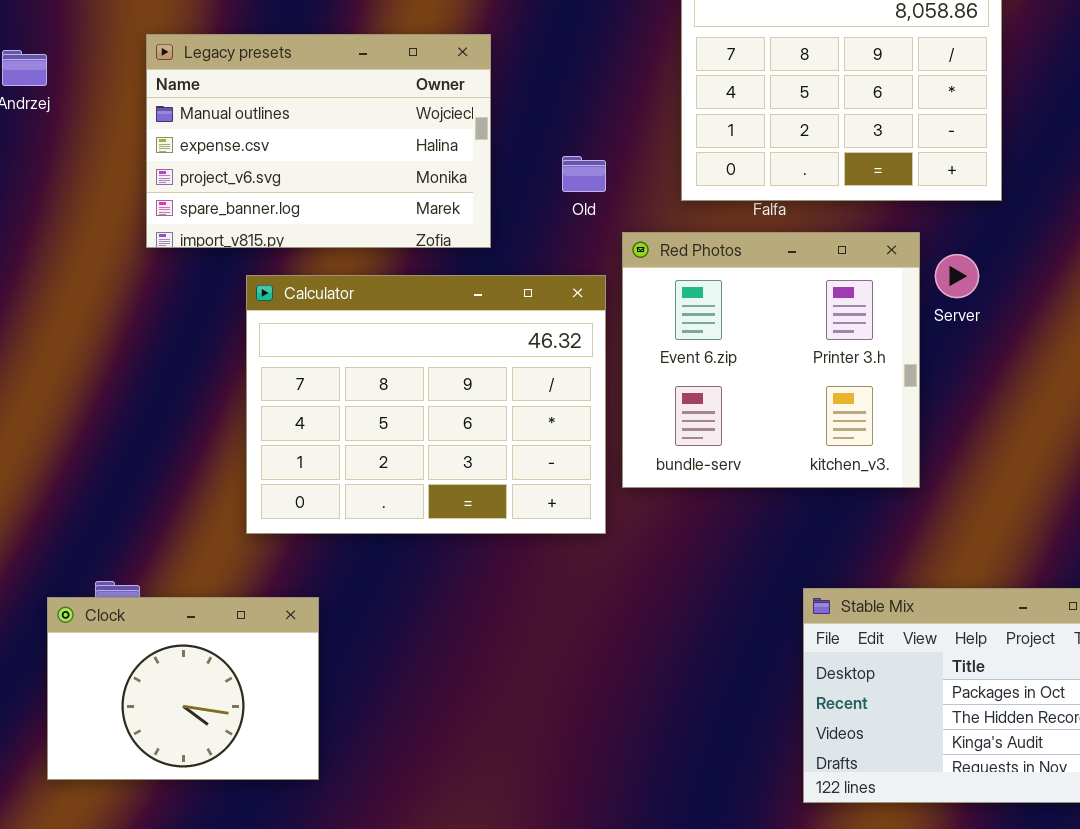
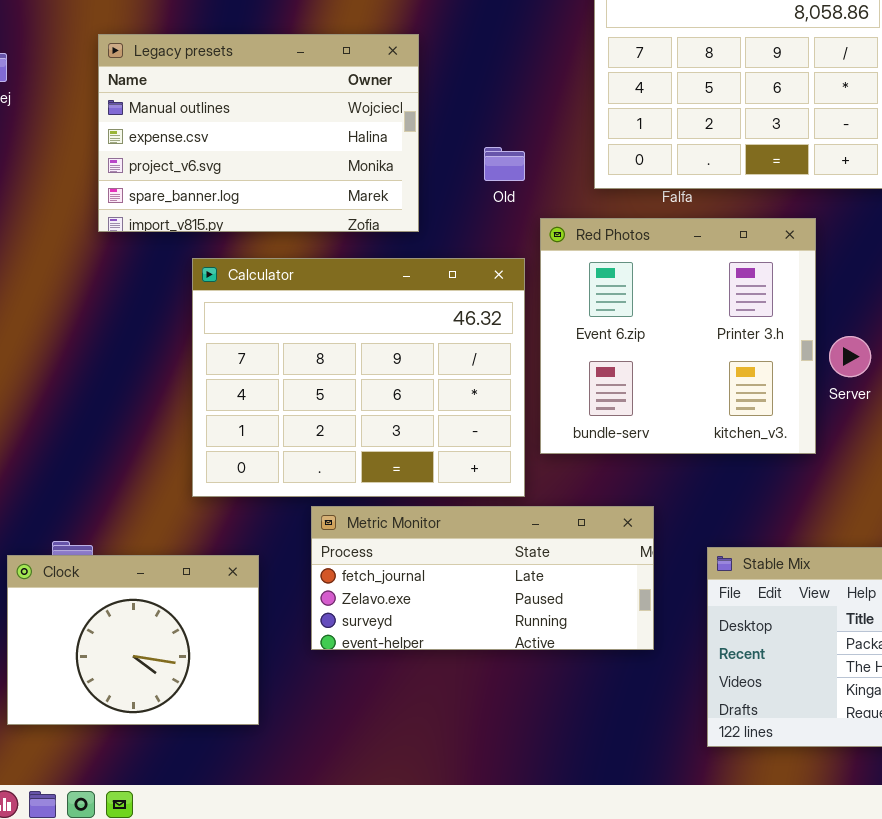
Server: [935,254,979,298] -> [829,336,871,377], moved
Metric Monitor: none -> [311,506,654,650], opened

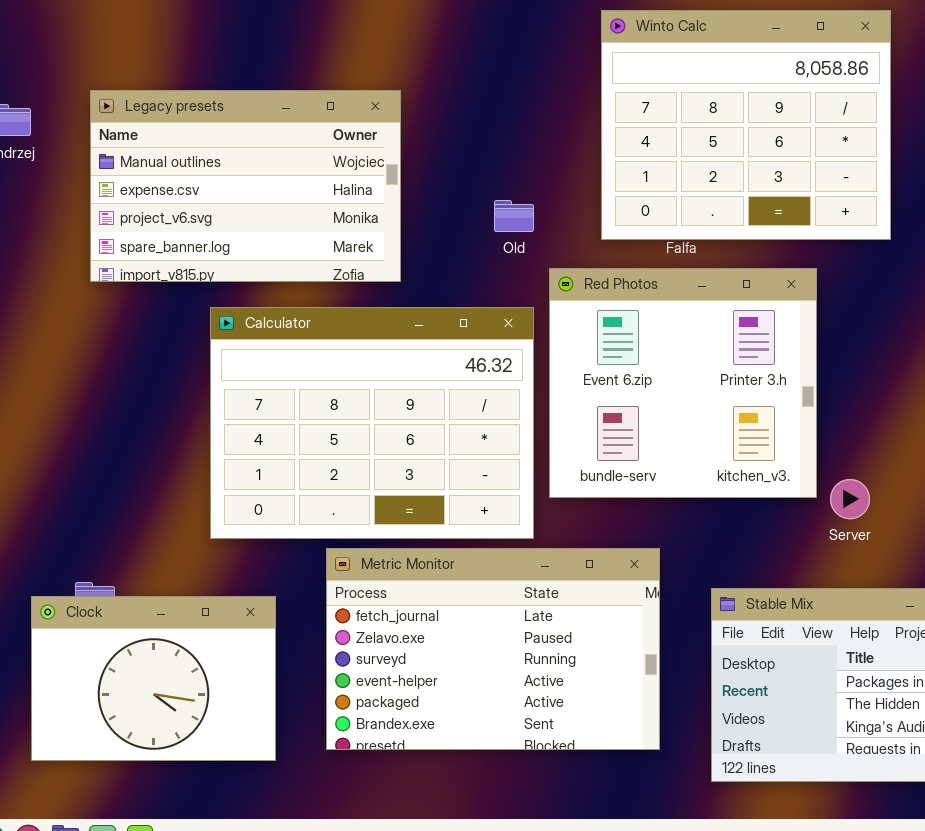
Legacy presets: [98,34,419,232] -> [90,90,401,282], moved
Server: [829,336,871,377] -> [830,479,870,519], moved
Metric Monitor: [311,506,654,650] -> [326,548,660,750], resized

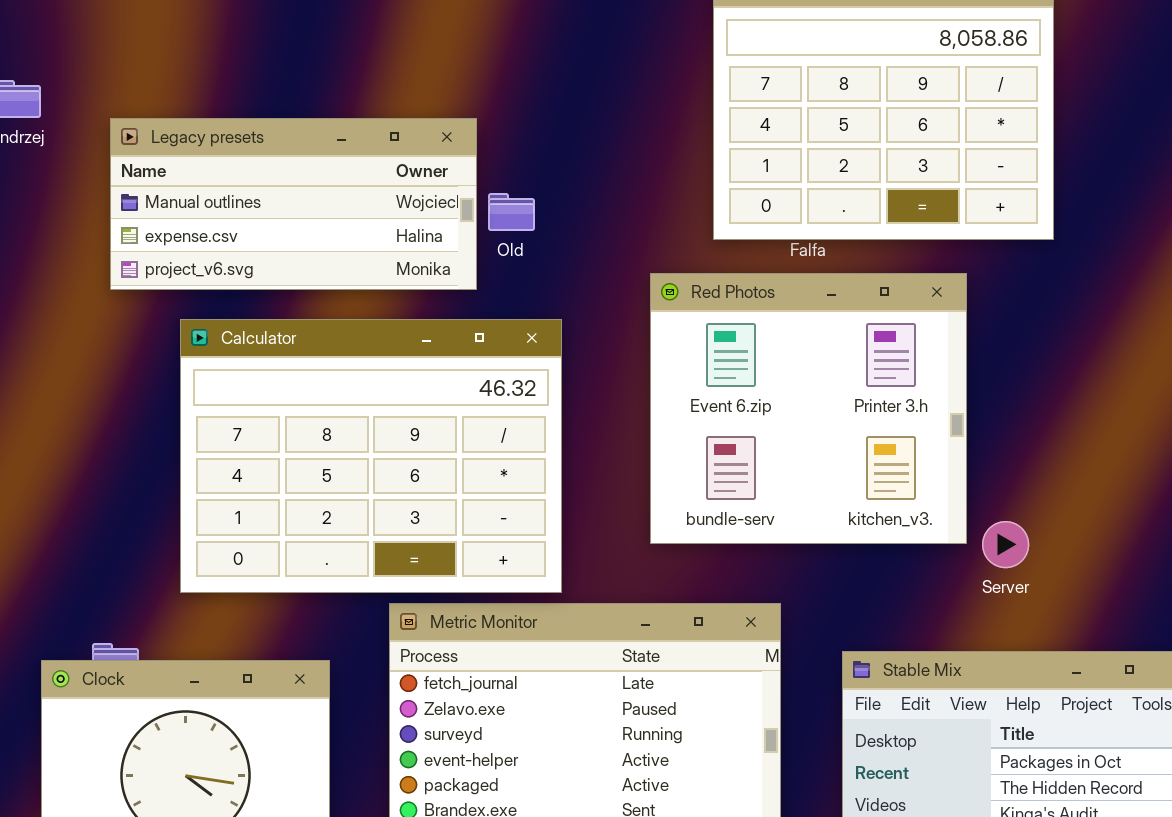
Legacy presets: [90,90,401,282] -> [110,118,477,290], resized
Old: [494,200,534,232] -> [488,193,535,231], moved
Calculator: [210,307,534,539] -> [180,319,562,593], moved

